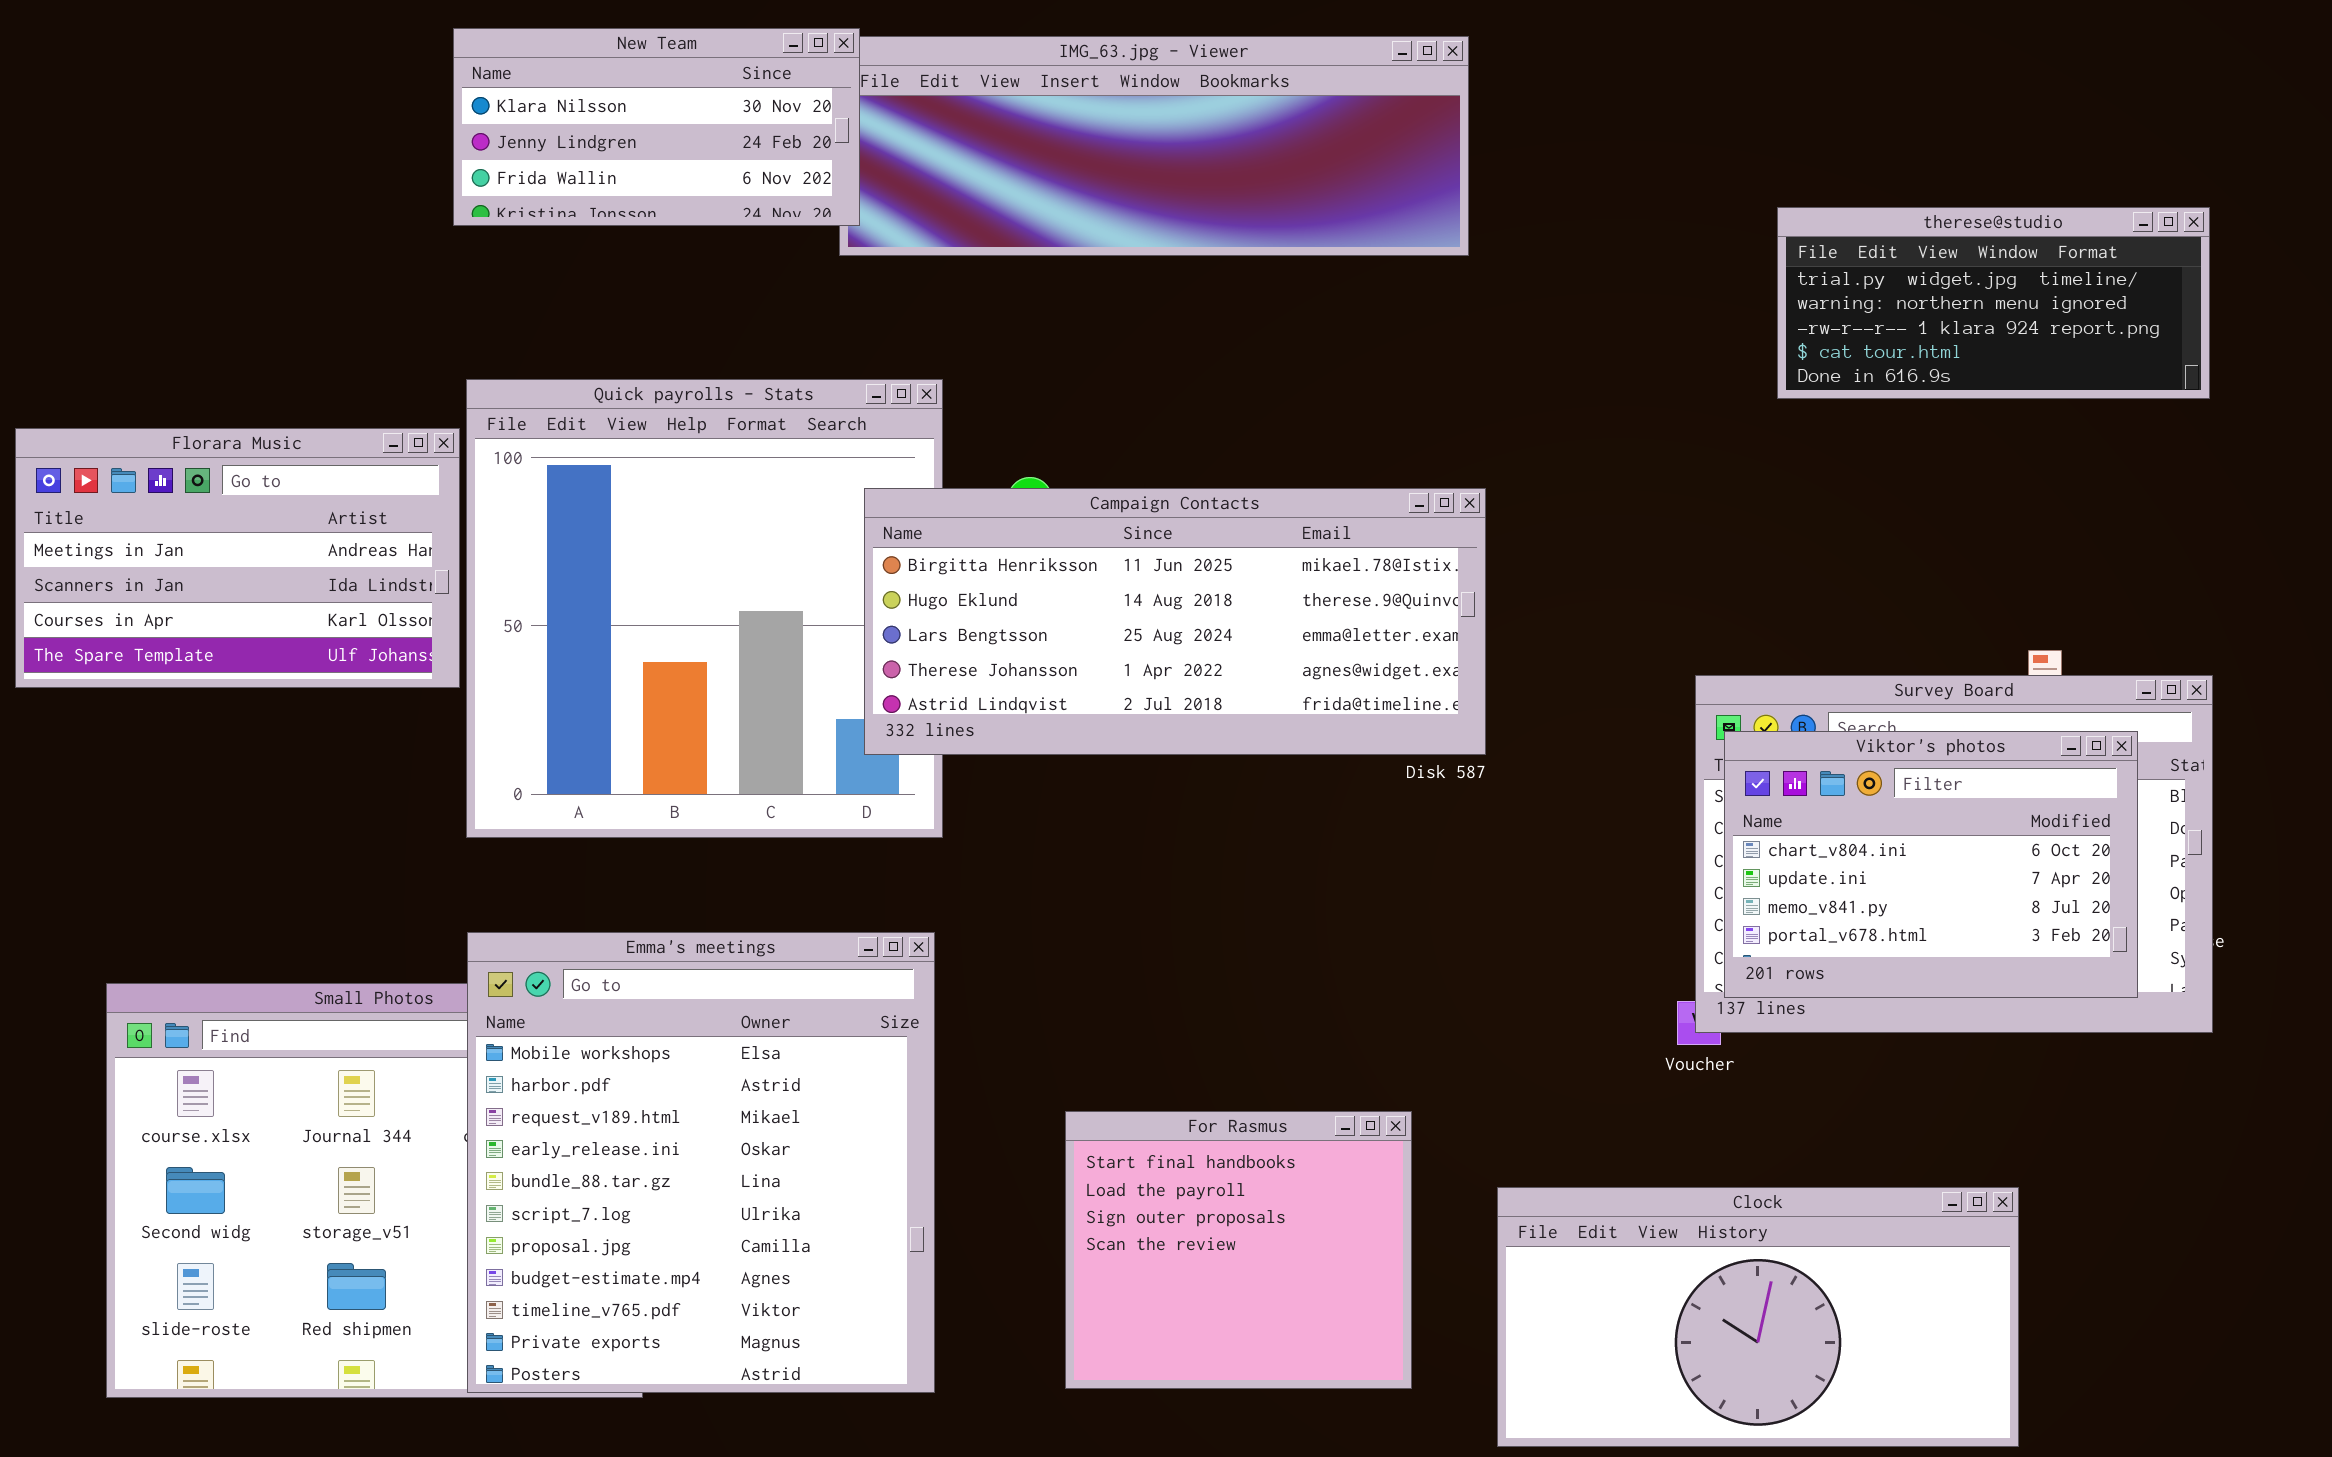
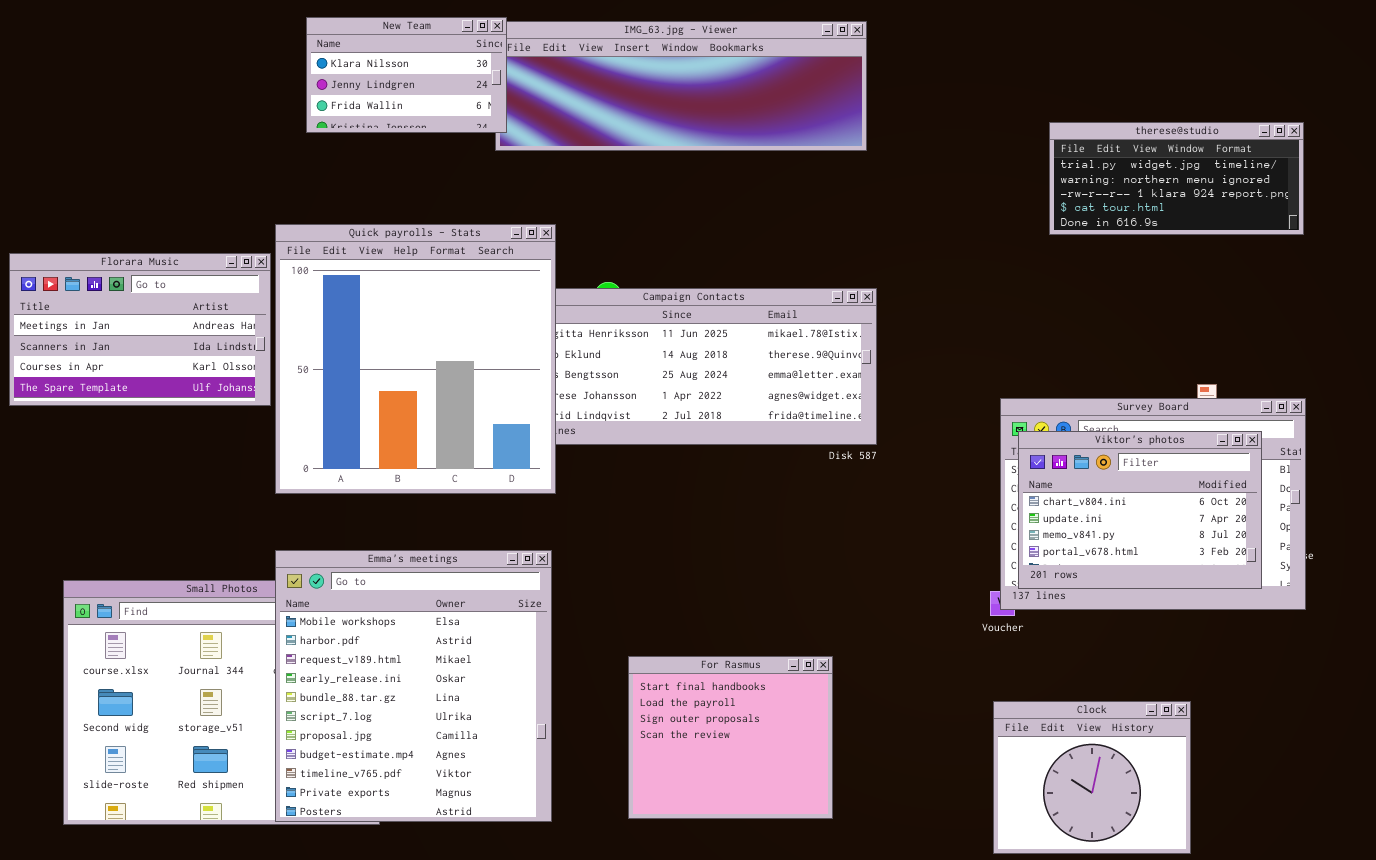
New Team: [453,28,860,226] -> [306,17,507,133], resized
Quick payrolls - Stats: [466,379,943,838] -> [275,224,556,494], raised
Clock: [1497,1187,2019,1447] -> [993,701,1191,854], resized

